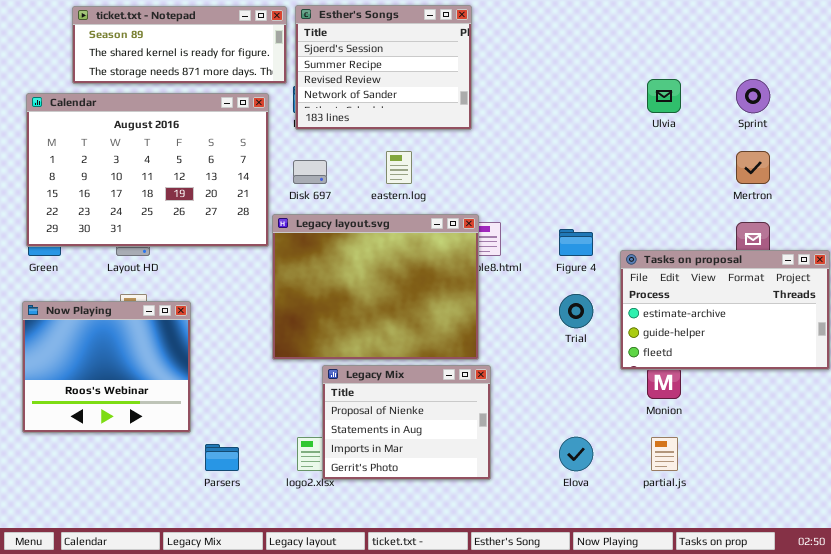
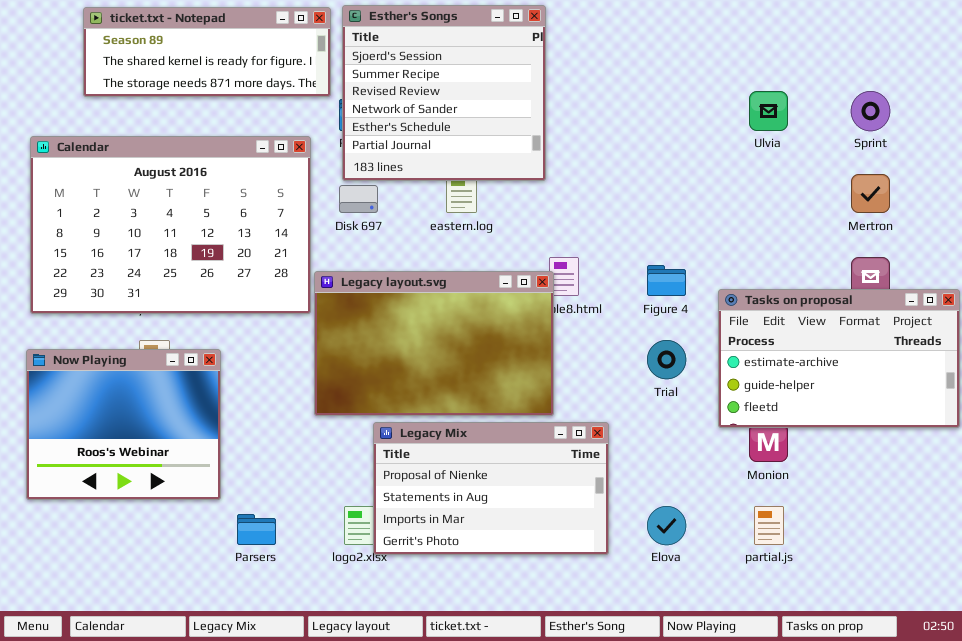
Esther's Songs: [295,5,472,130] -> [342,5,546,181], resized
Calendar: [26,93,269,247] -> [30,136,311,314], moved
Legacy layout.svg: [272,214,479,360] -> [314,271,554,416], resized
Legacy Mix: [322,365,491,480] -> [373,422,609,555], resized

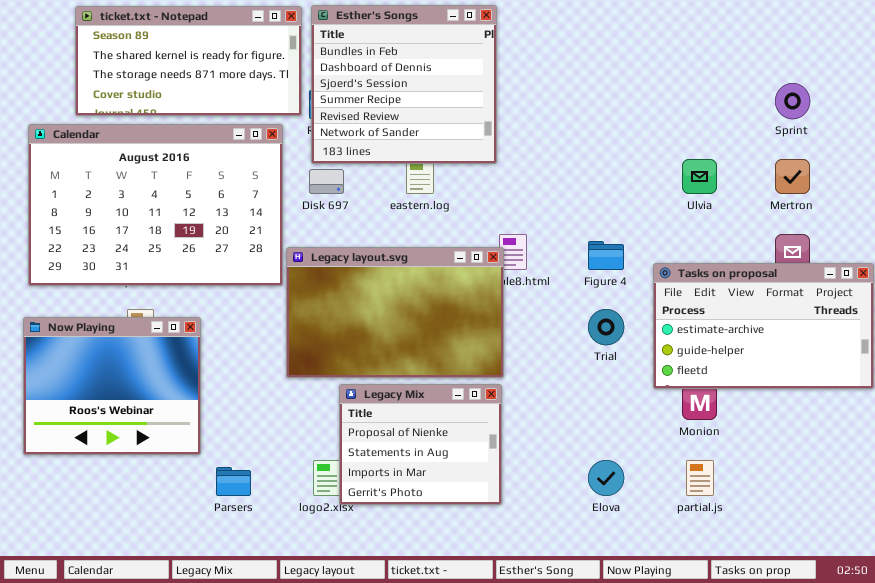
Esther's Songs: [342,5,546,181] -> [311,5,497,164], scrolled up 2 rows
ticket.txt - Notepad: [83,7,331,97] -> [75,6,302,116], resized
Ulvia: [749,91,788,131] -> [682,159,717,194], moved
Legacy Mix: [373,422,609,555] -> [339,384,502,505], resized

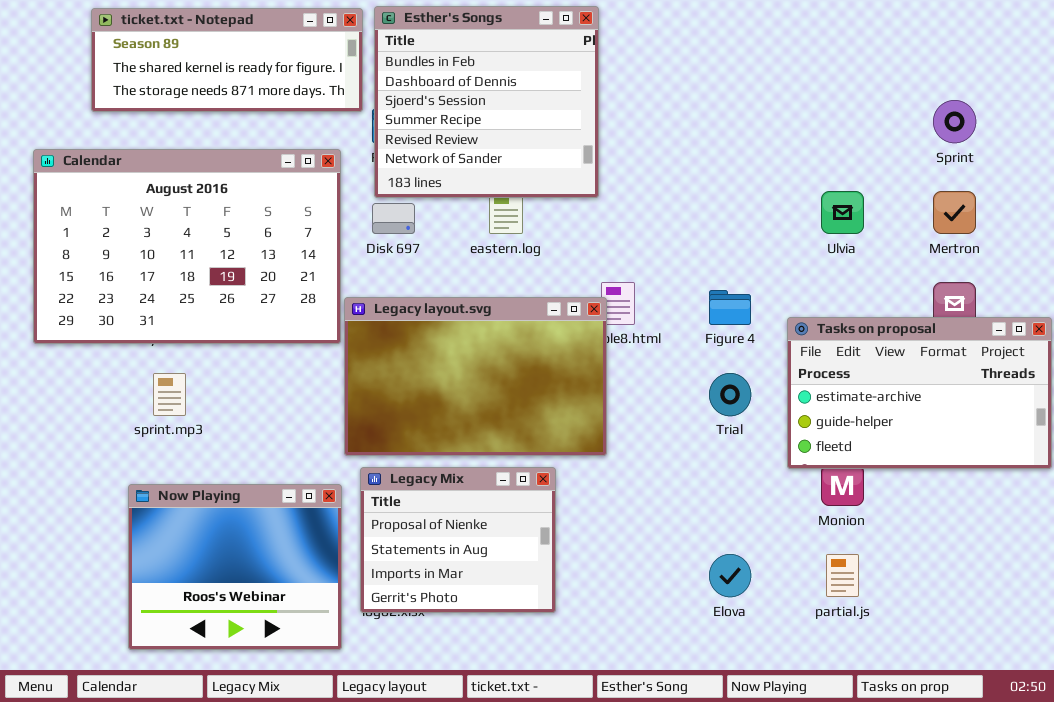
ticket.txt - Notepad: [75,6,302,116] -> [91,8,363,112], resized
Now Playing: [23,317,201,455] -> [128,484,342,650], moved
Legacy Mix: [339,384,502,505] -> [360,467,556,613], moved

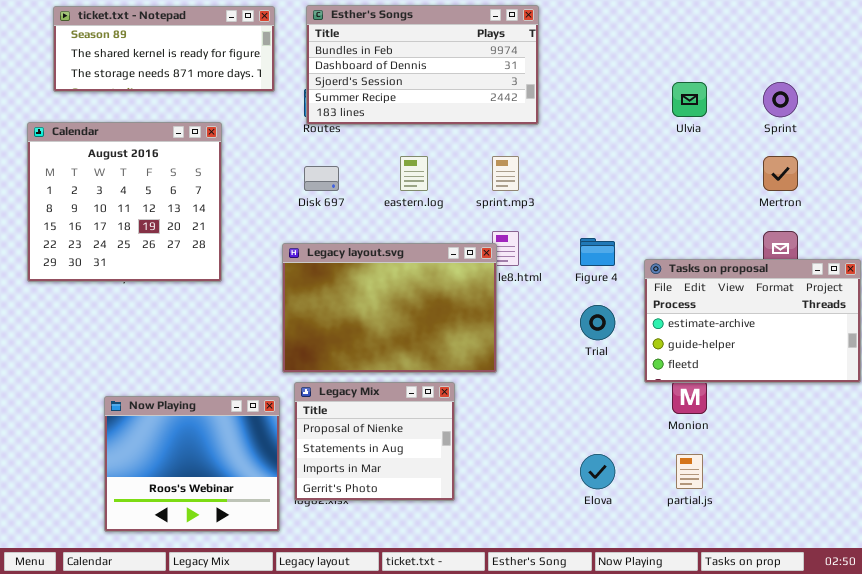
Esther's Songs: [374,6,599,198] -> [306,5,539,125], resized
ticket.txt - Notepad: [91,8,363,112] -> [53,6,275,92], moved
Calendar: [33,149,341,344] -> [27,122,222,282], resized
Ulvia: [821,191,864,234] -> [672,82,707,117], moved
sprint.mp3: [153,373,186,416] -> [492,156,519,191], moved

